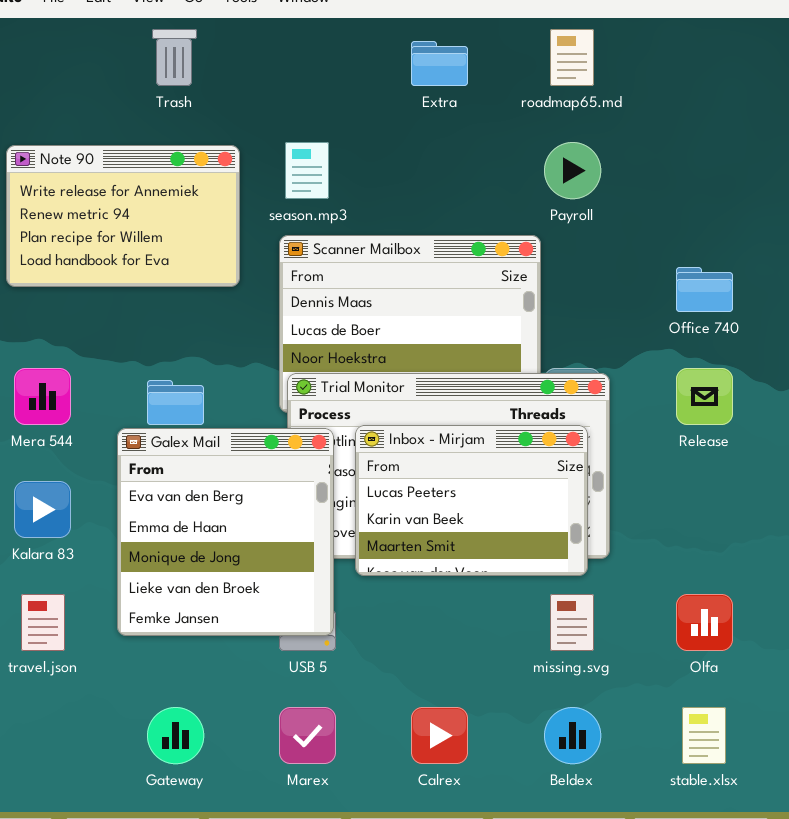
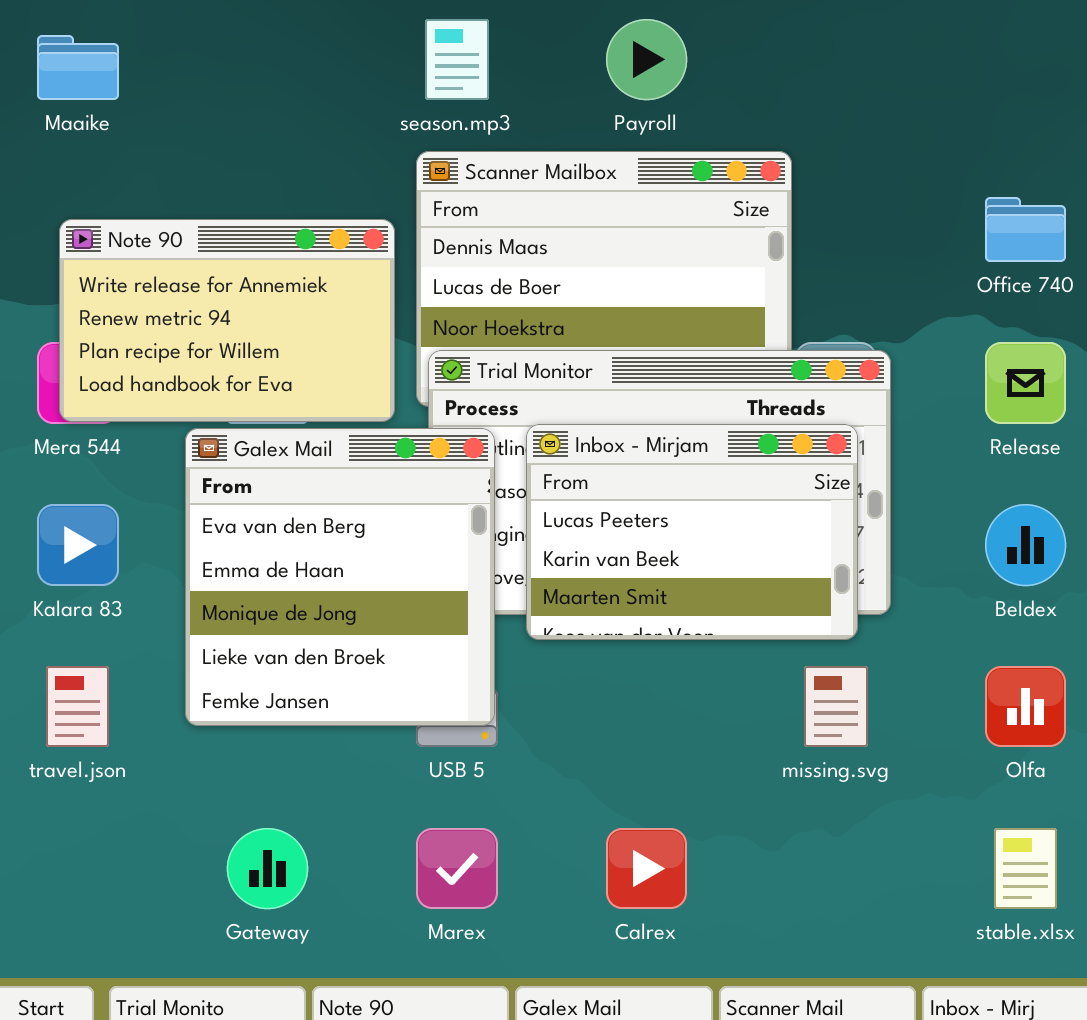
Payroll: [544,142,601,199] -> [606,19,687,100], moved
Note 90: [6,145,240,287] -> [59,219,395,422], moved
Beldex: [544,707,601,764] -> [985,504,1066,586], moved

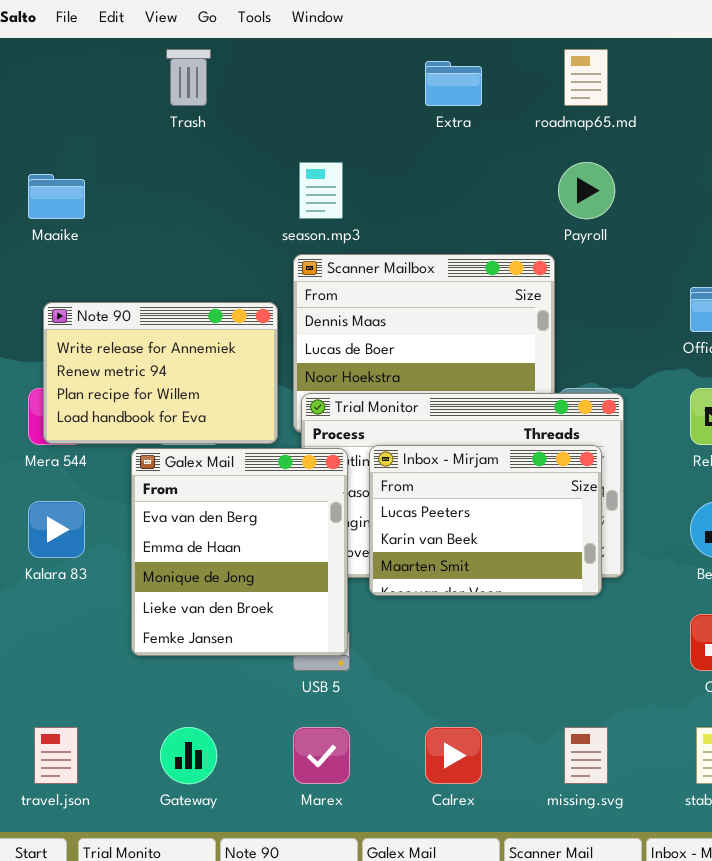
Payroll: [606,19,687,100] -> [558,162,615,219], moved
travel.json: [46,666,109,747] -> [34,727,78,784], moved
missing.svg: [804,666,868,747] -> [564,727,608,784], moved

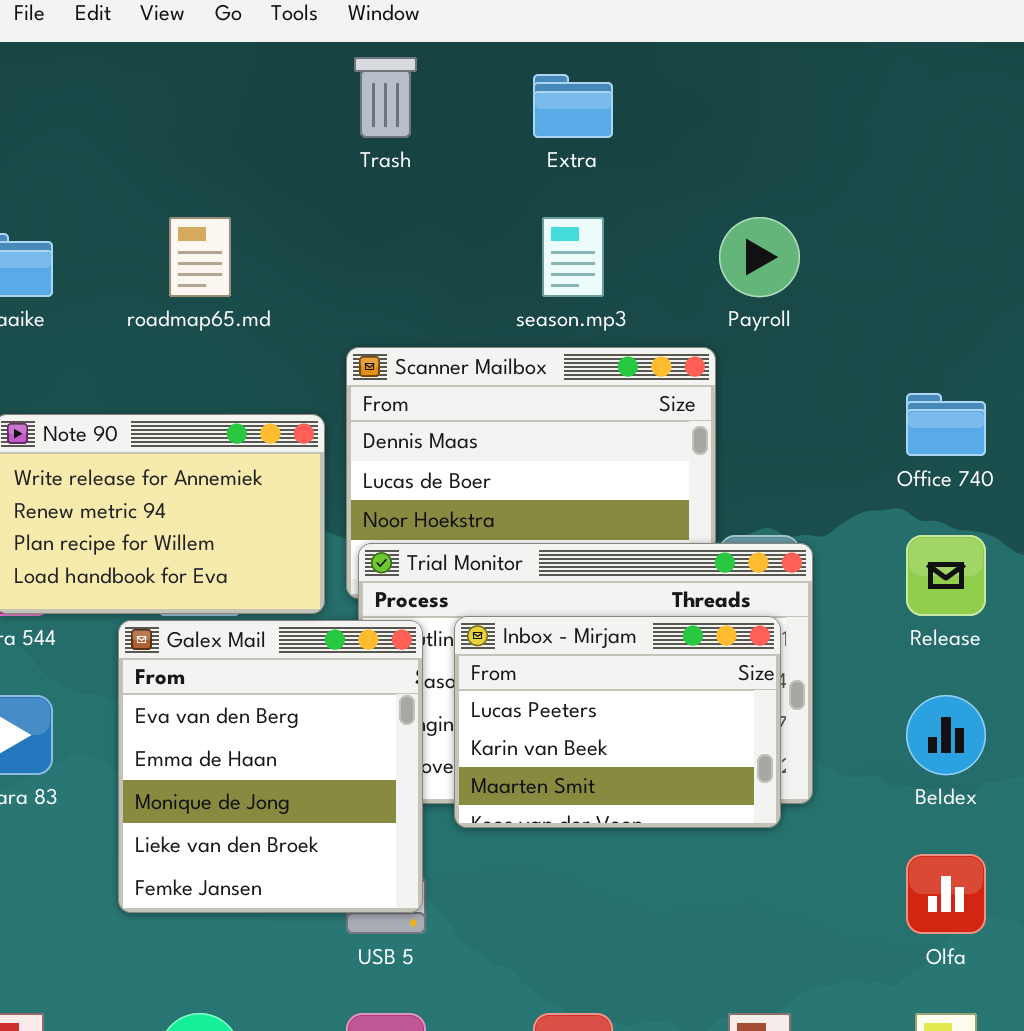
Trash: [166,49,211,106] -> [354,57,417,138], moved
roadmap65.md: [564,49,608,106] -> [169,217,231,297], moved
season.mp3: [299,162,343,219] -> [542,217,604,297], moved

